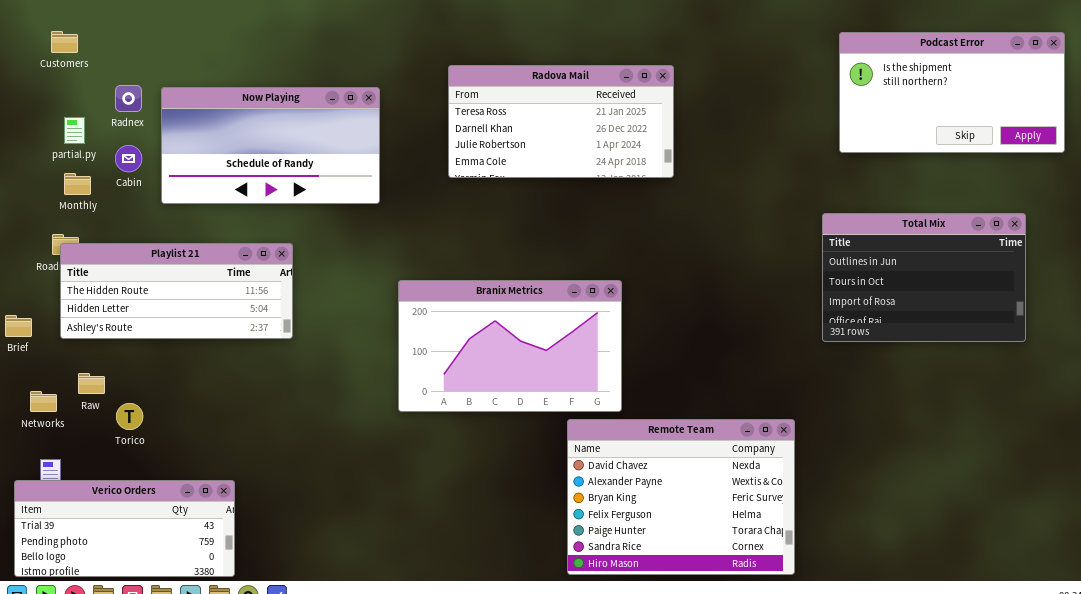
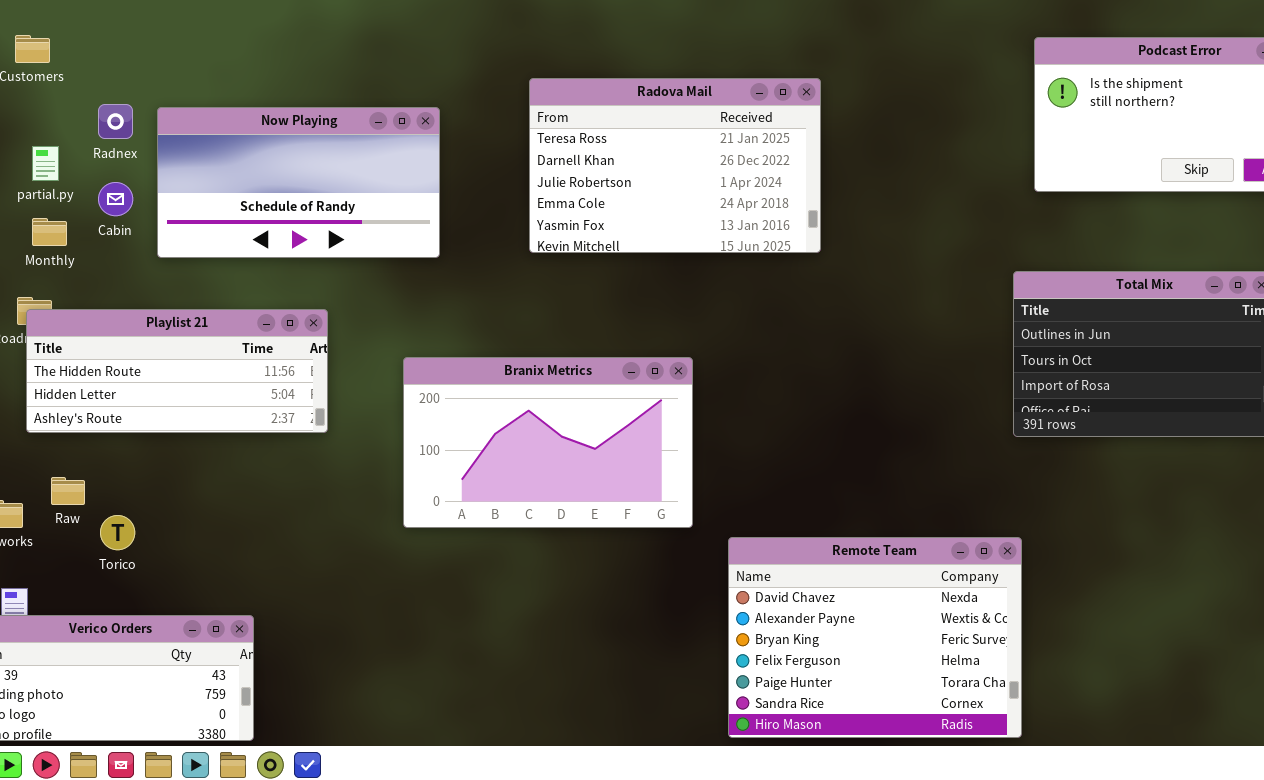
Radova Mail: [448,65,674,178] -> [529,78,821,253], resized
Branix Metrics: [398,280,622,412] -> [403,357,693,528], moved
Remote Team: [567,419,795,575] -> [728,537,1022,738], moved

